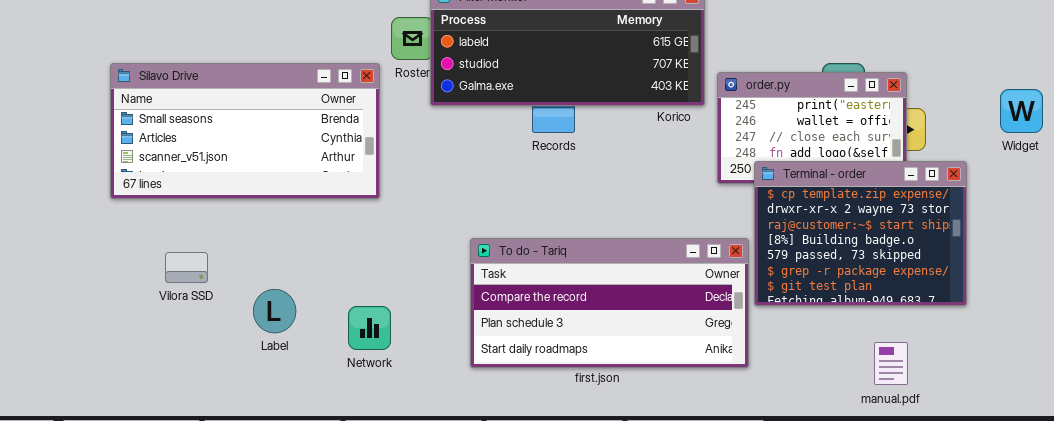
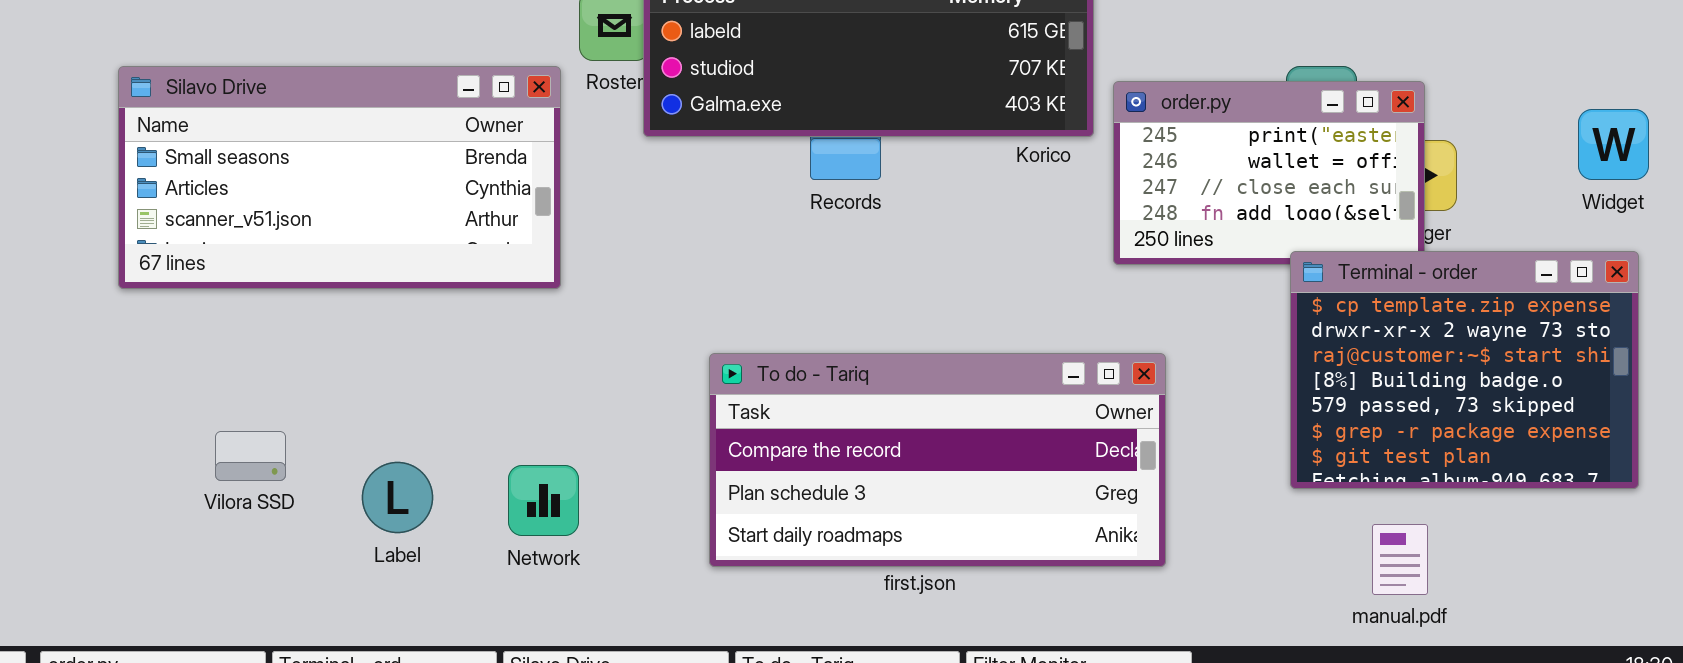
Terminal - order: [754,161,967,306] -> [1290,251,1639,489], moved
Vilora SSD: [165,252,208,283] -> [215,431,286,481], moved
Label: [253,289,296,333] -> [362,462,433,533], moved

